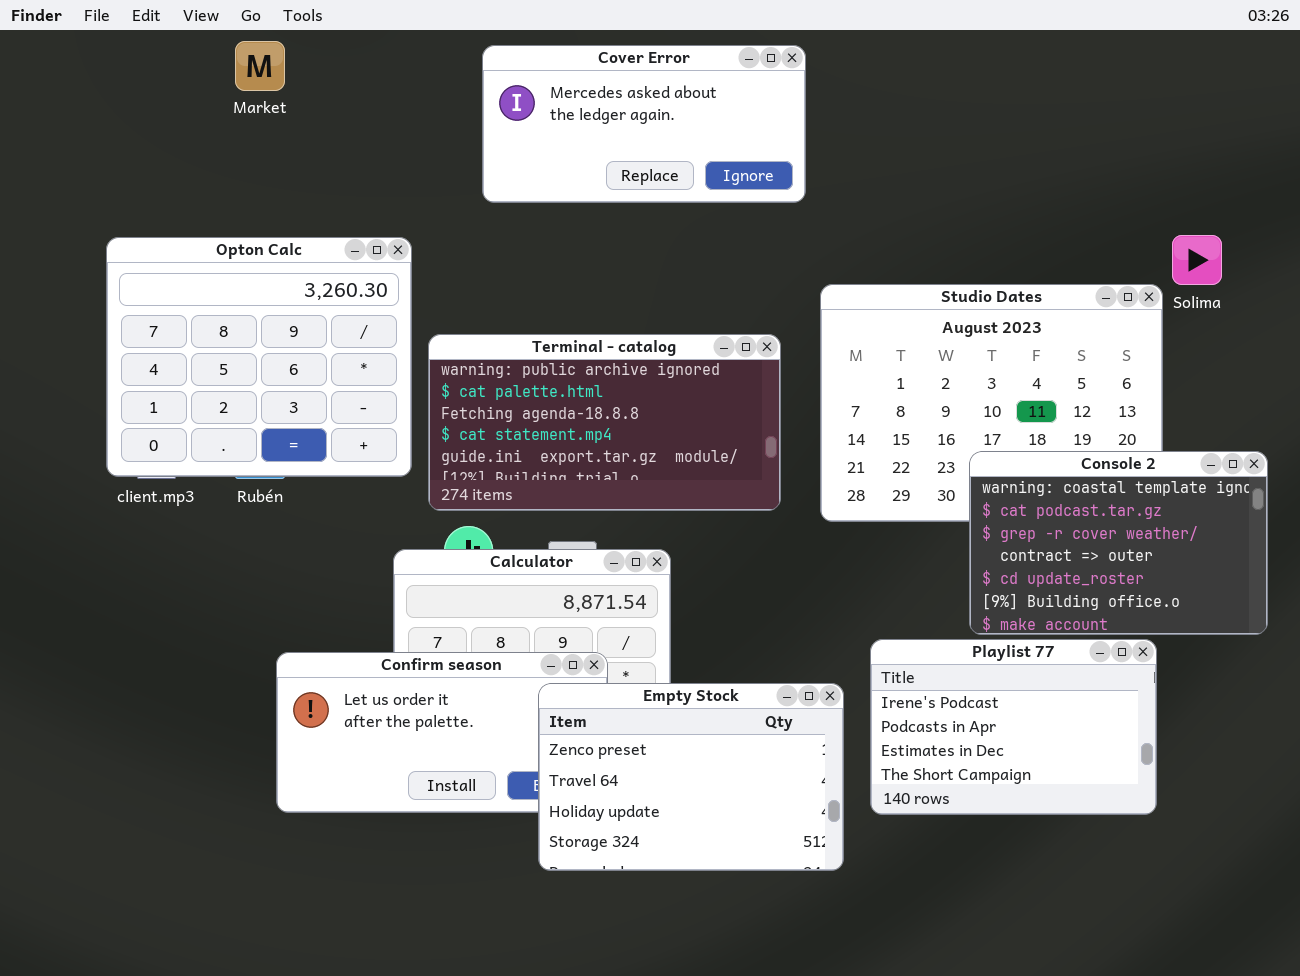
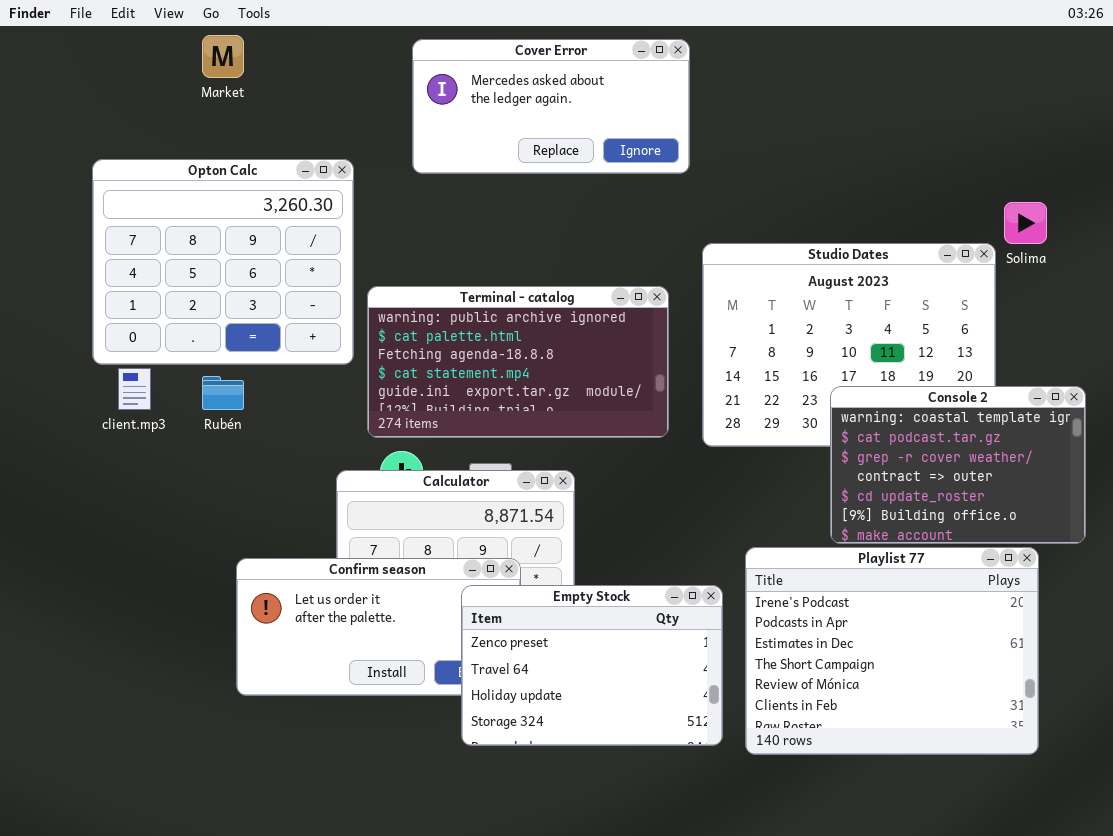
Opton Calc: [106,237,412,477] -> [92,159,354,365], moved
Playlist 77: [870,639,1157,815] -> [745,547,1039,755], resized

